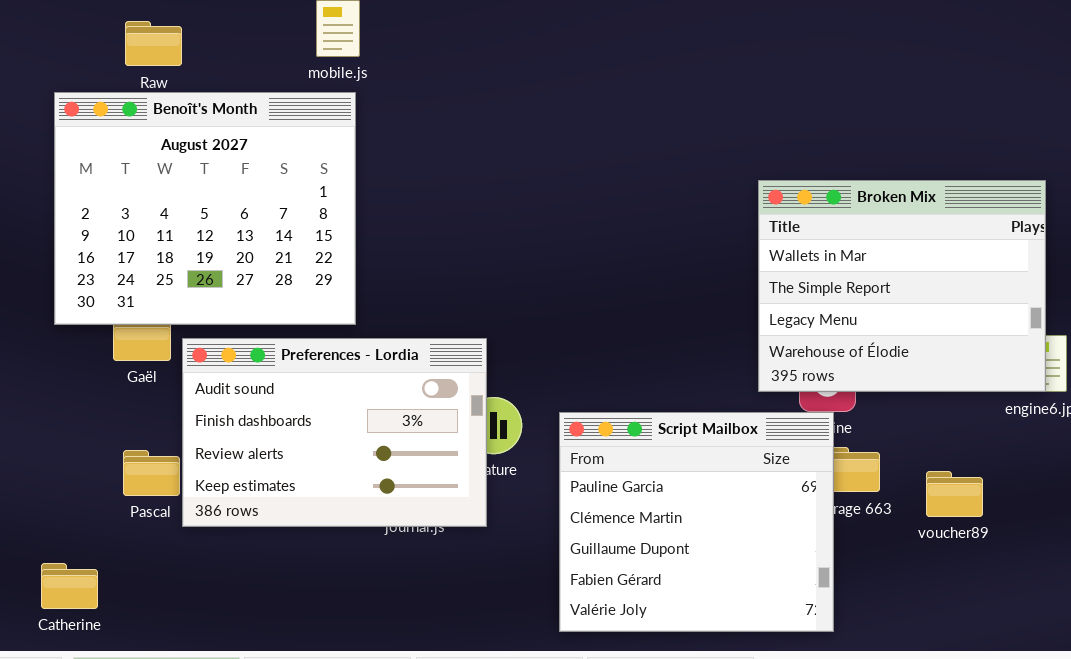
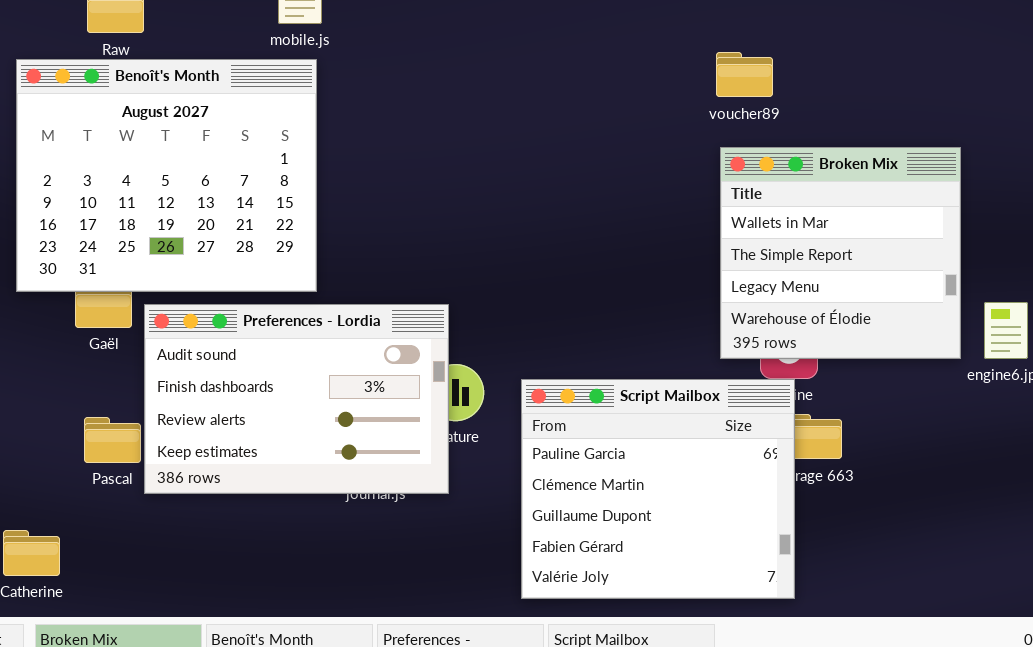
Broken Mix: [758,180,1046,392] -> [720,147,961,359], resized
voucher89: [926,471,983,517] -> [716,52,773,97], moved

